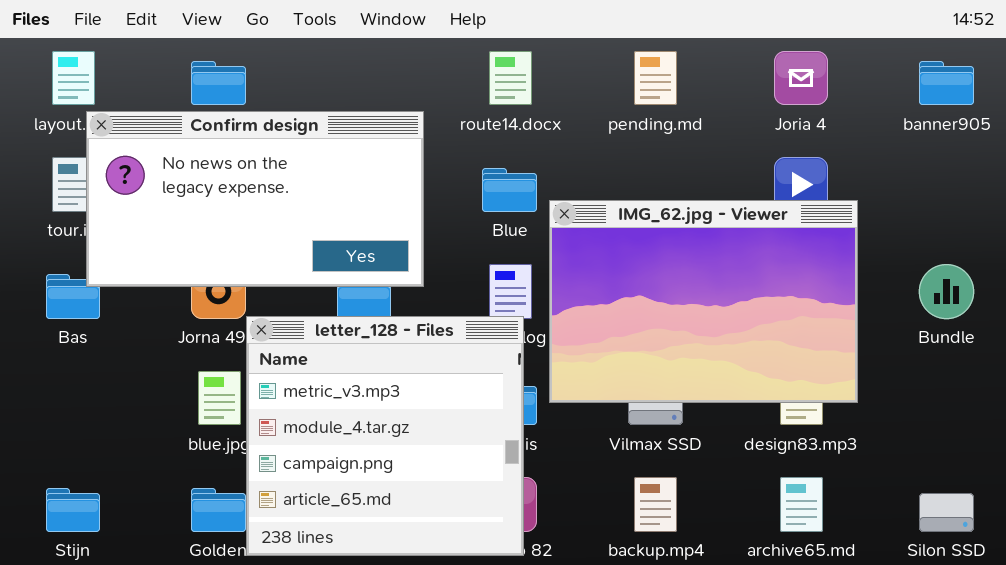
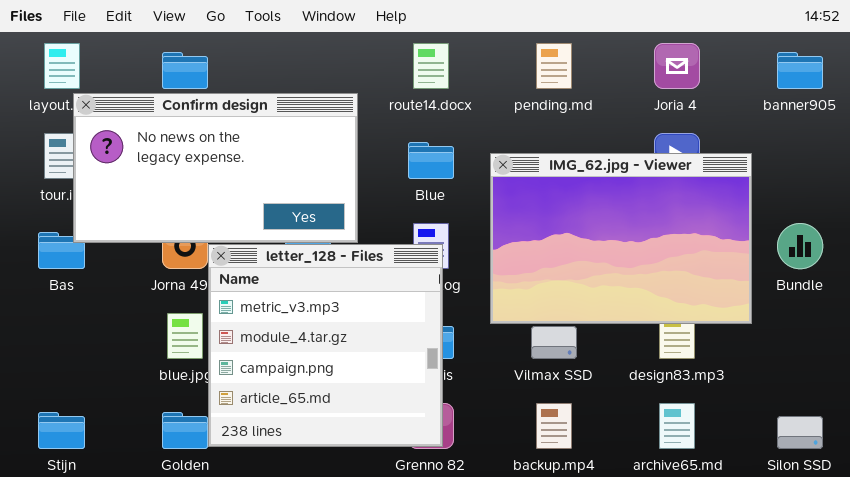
IMG_62.jpg - Viewer: [549,200,858,403] -> [490,153,752,324], moved
letter_128 - Files: [246,316,524,556] -> [208,244,443,447], moved

